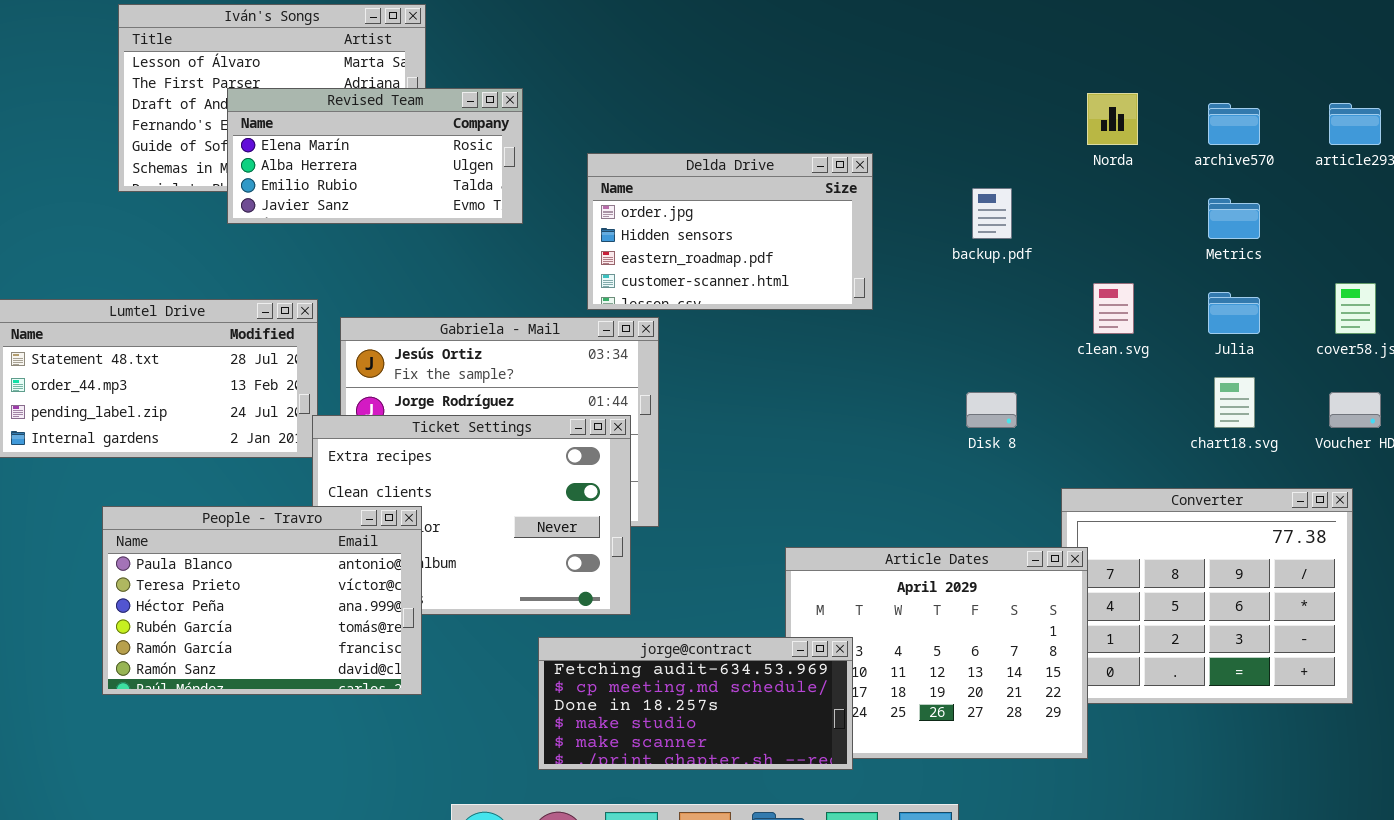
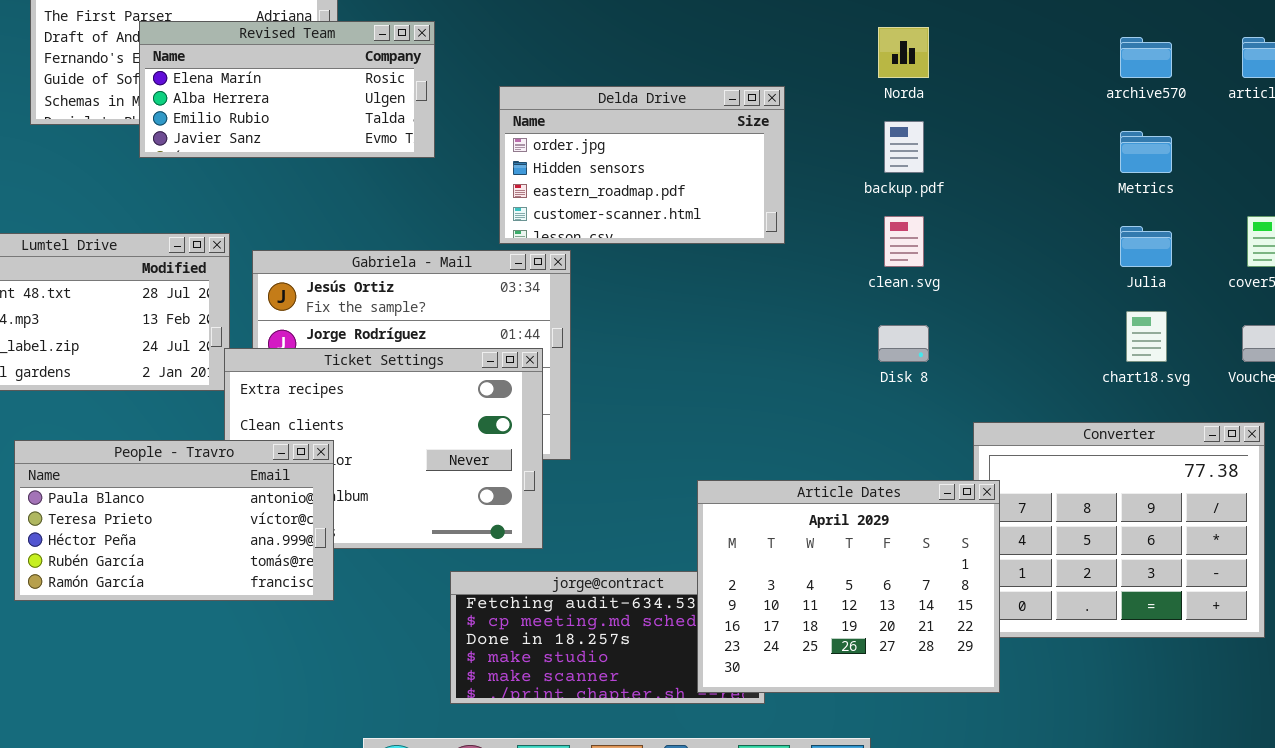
Norda: [1087,93,1138,145] -> [878,27,929,78], moved
clean.svg: [1093,283,1134,334] -> [884,216,924,267], moved
People - Travro: [102,506,422,695] -> [14,440,334,601], resized
Article Dates: [785,547,1088,759] -> [697,480,1000,693], raised

